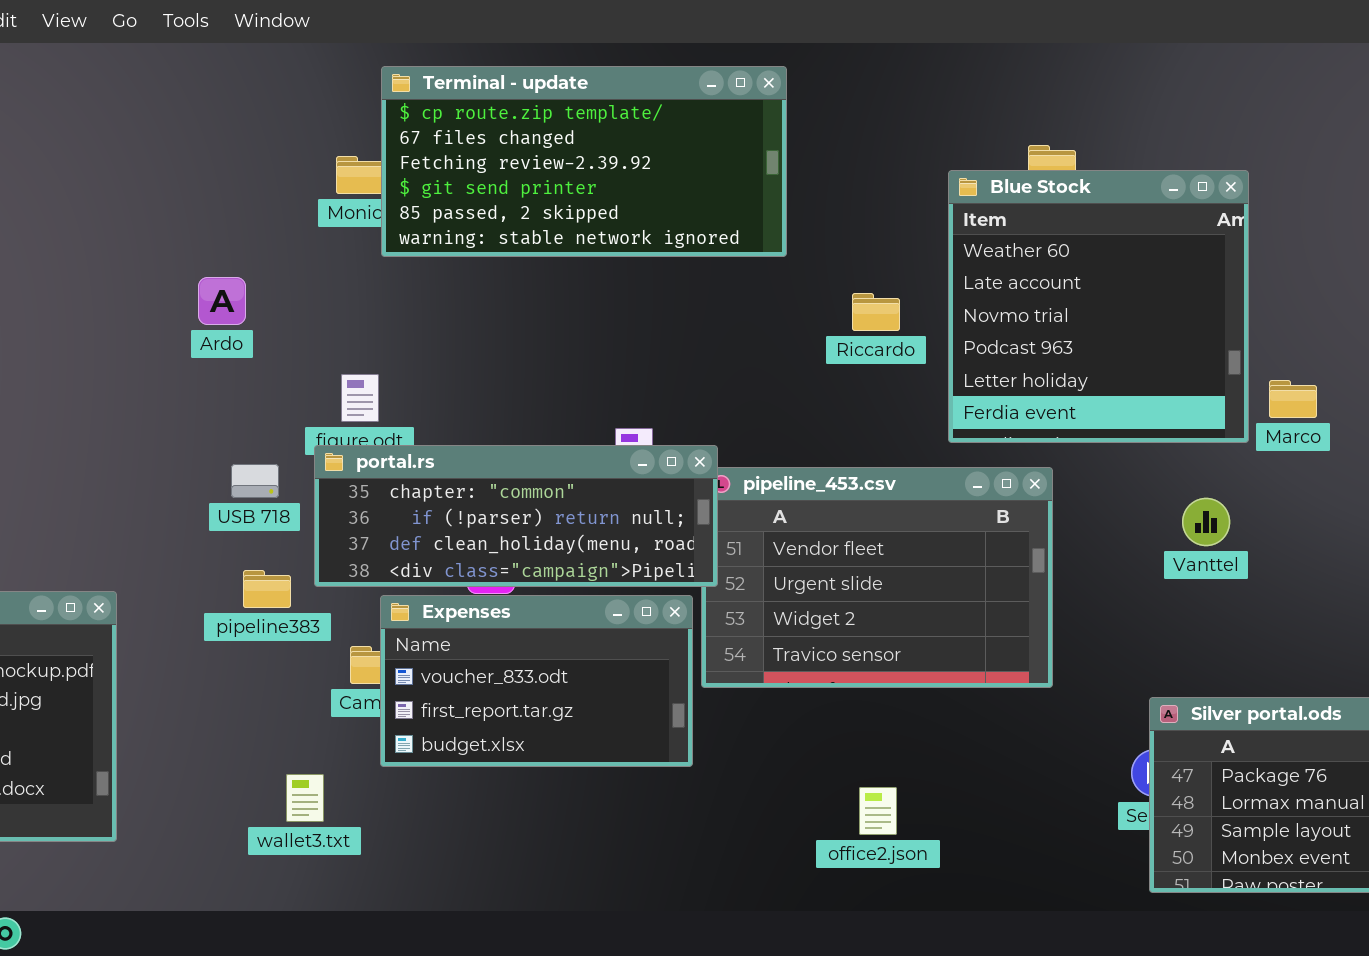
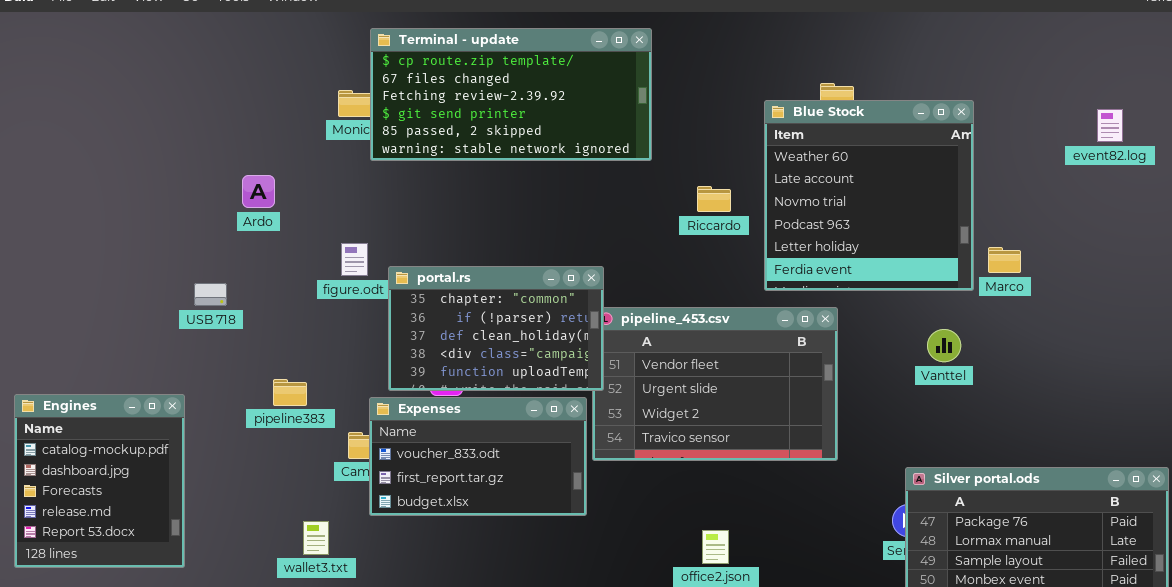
portal.rs: [314,445,718,587] -> [388,266,604,391], resized
USB 718: [231,464,279,498] -> [194,283,227,306], moved

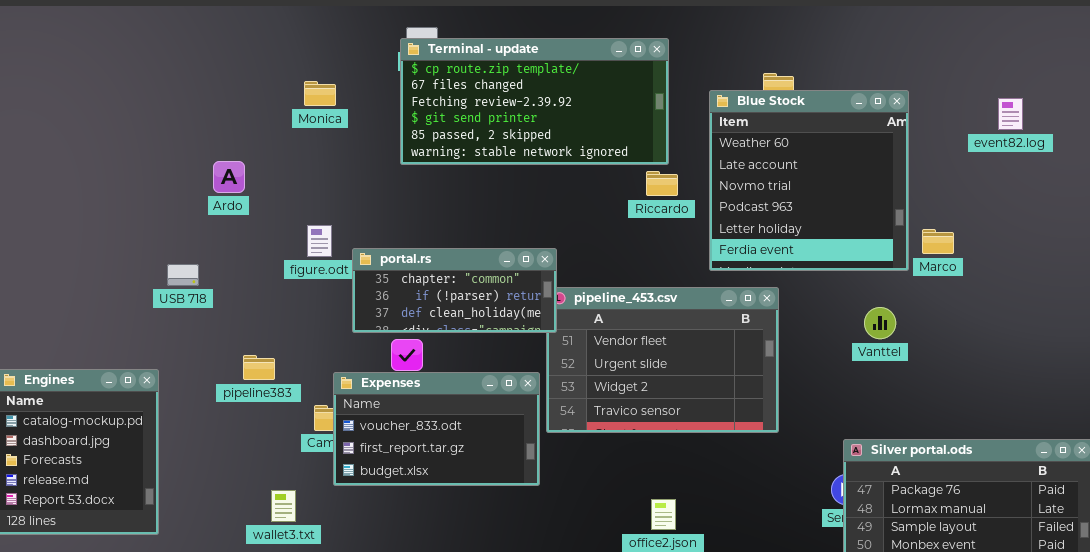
Terminal - update: [370,28,652,161] -> [400,38,669,165], moved
event82.log: [1097,109,1123,142] -> [998,98,1023,130], moved
portal.rs: [388,266,604,391] -> [352,248,557,333], resized

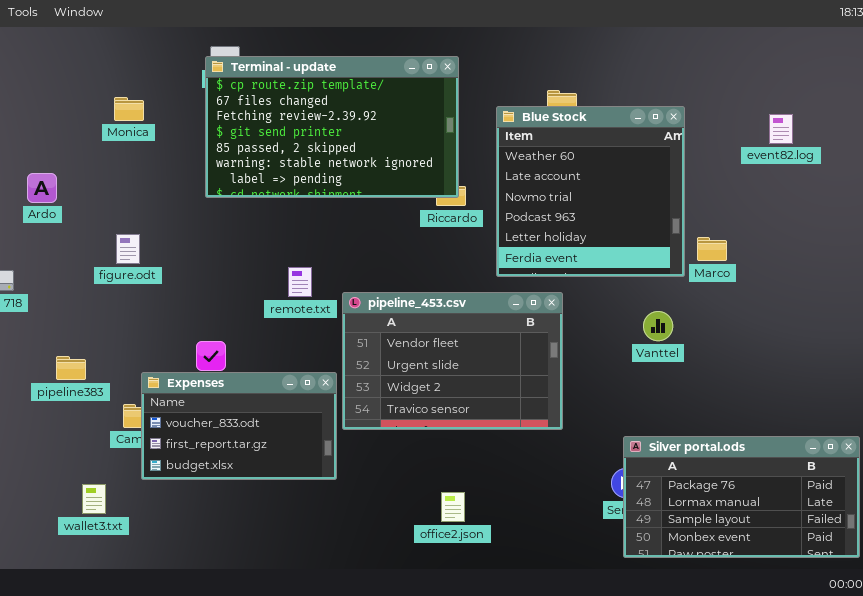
Terminal - update: [400,38,669,165] -> [205,56,459,198], resized
portal.rs: [352,248,557,333] -> none, closed

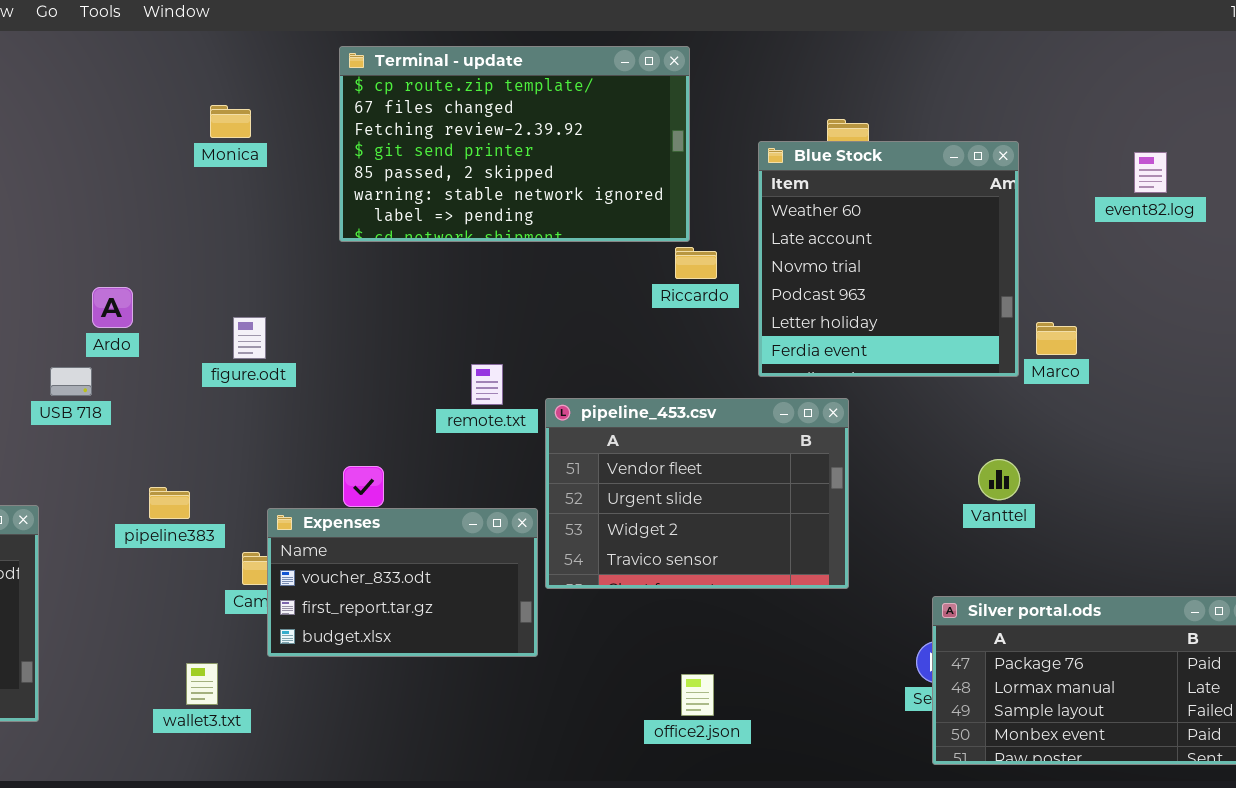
Terminal - update: [205,56,459,198] -> [339,46,690,242], moved
Monica: [114,97,144,121] -> [210,105,251,138], moved
Ardo: [27,173,57,203] -> [92,287,133,328], moved
Vanttel: [643,311,673,341] -> [978,459,1020,500], moved

